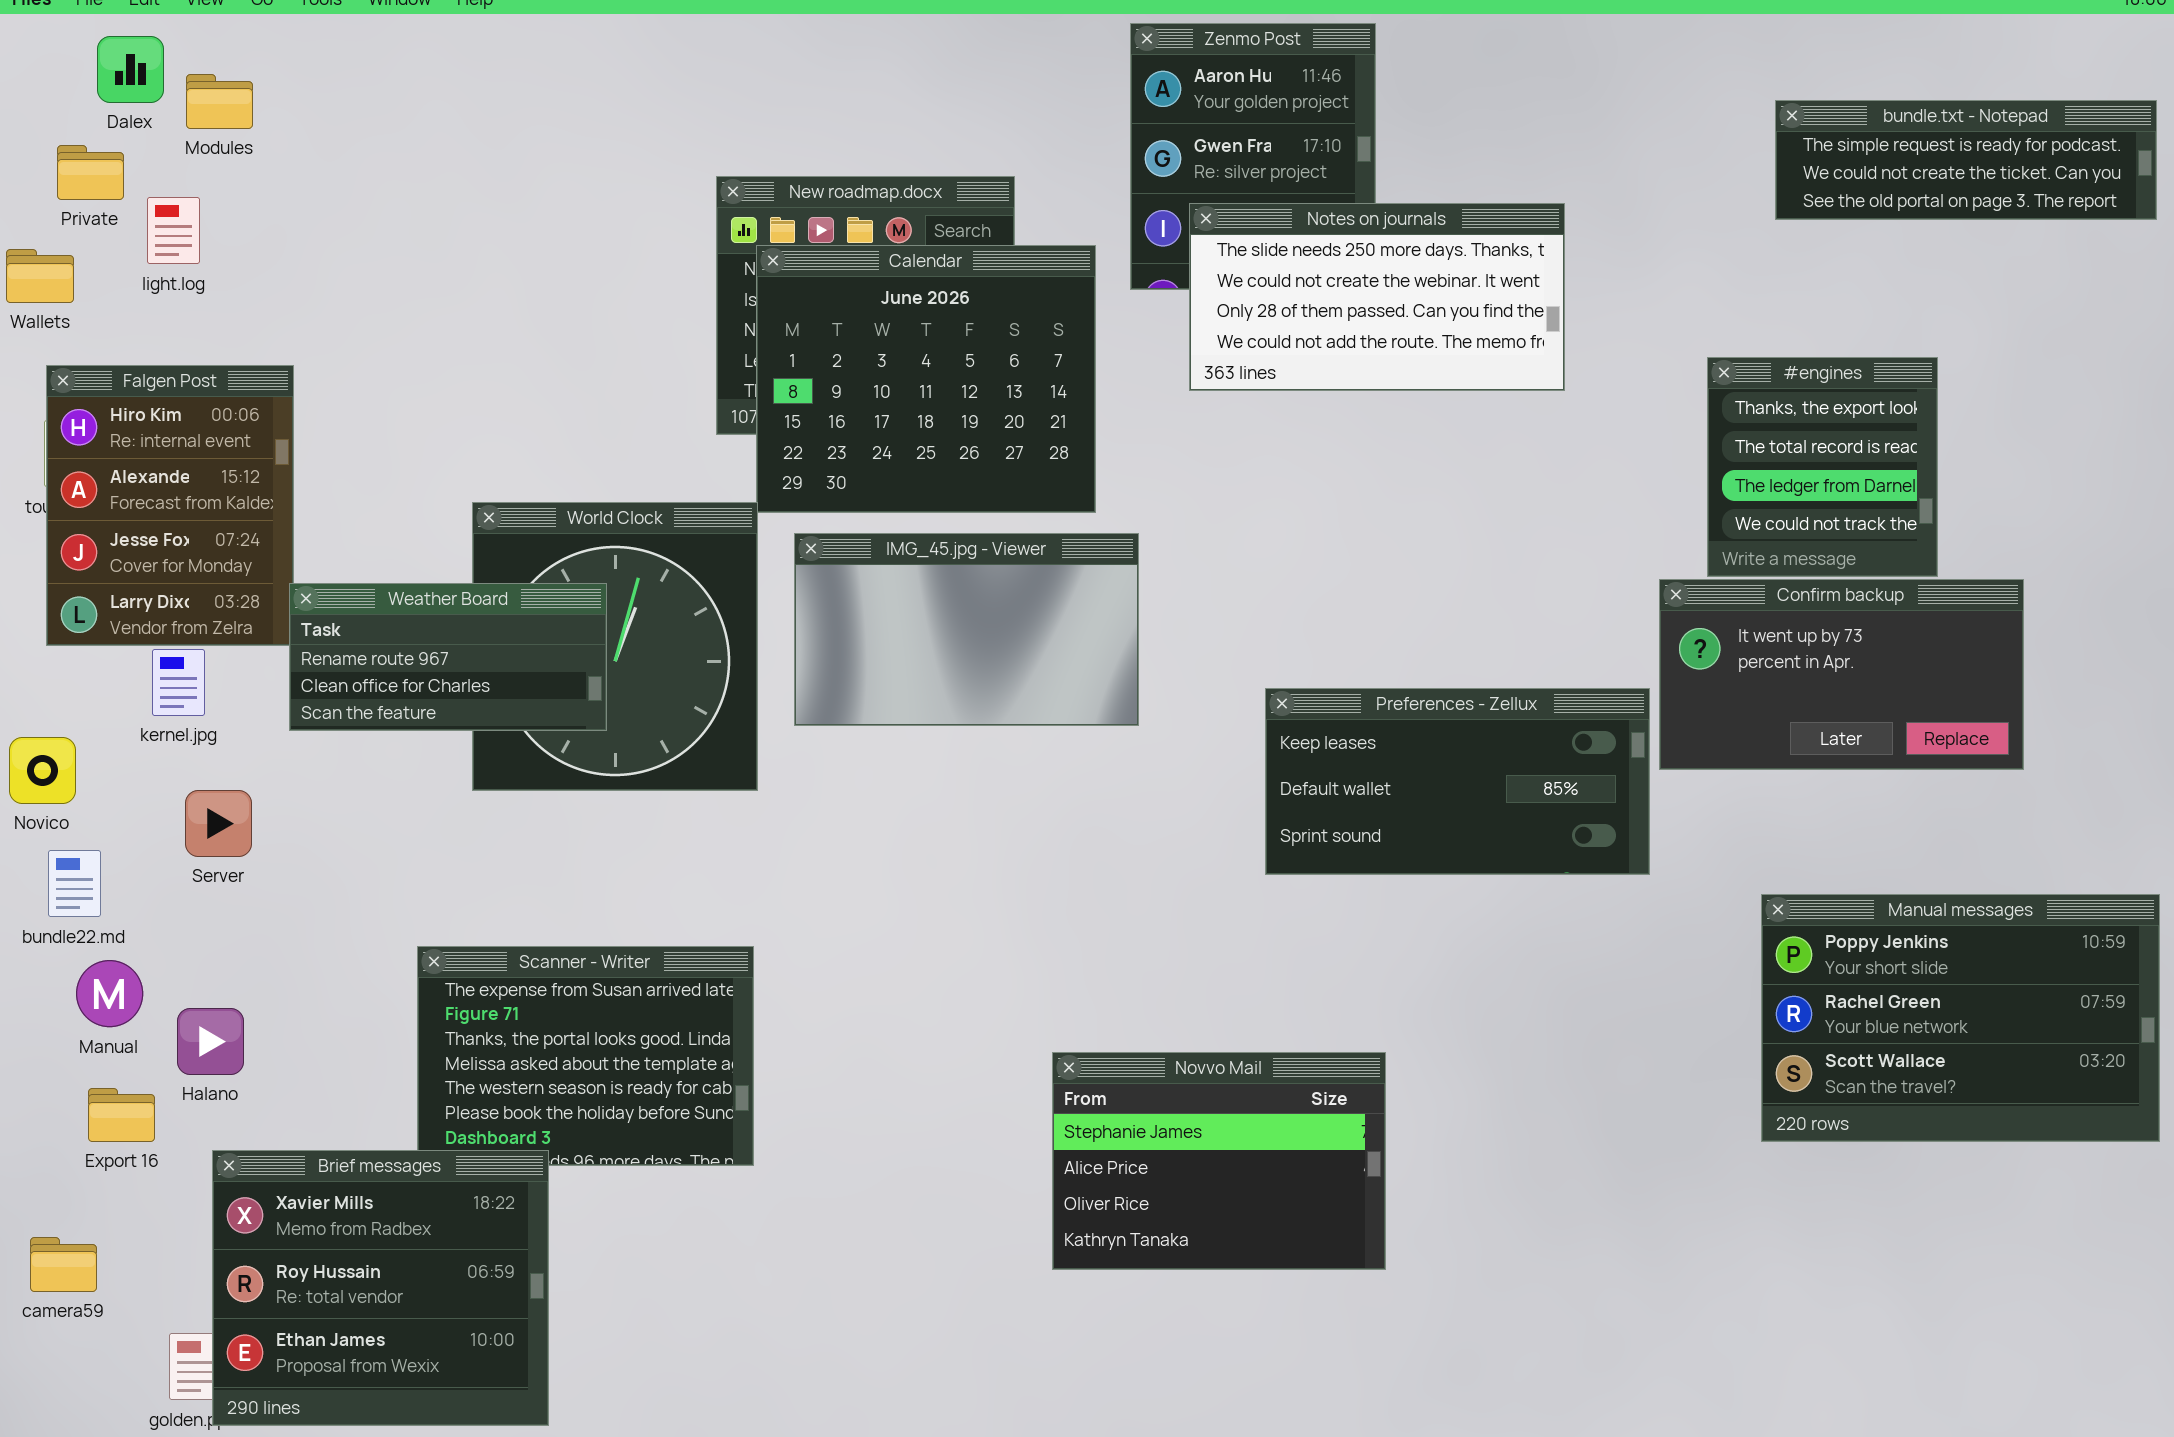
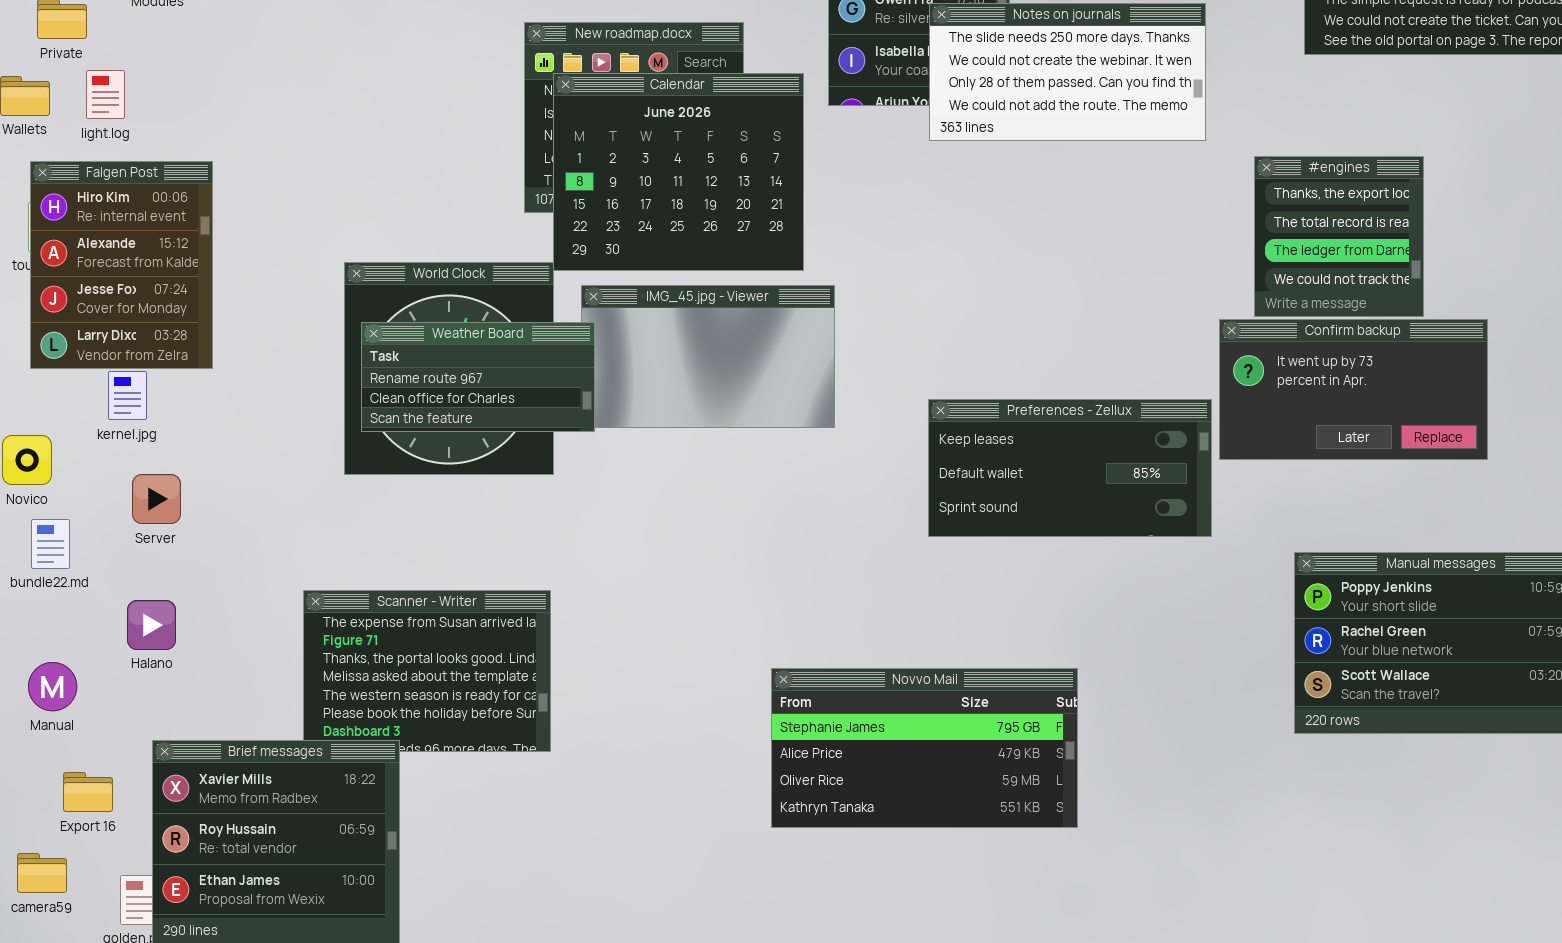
light.log: [147,197,200,264] -> [86,70,125,119], moved
Notes on journals: [1189,203,1565,391] -> [929,3,1206,141], moved
Weather Board: [289,583,607,731] -> [361,322,595,432], moved
Manual: [76,960,143,1027] -> [28,662,77,711], moved
Halano: [177,1008,244,1075] -> [127,600,176,650], moved
Novvo Mail: [1052,1052,1386,1270] -> [771,668,1078,828], resized
Export 16: [88,1088,155,1142] -> [63,772,113,812], moved
camera59: [30,1237,97,1292] -> [17,853,67,893], moved

